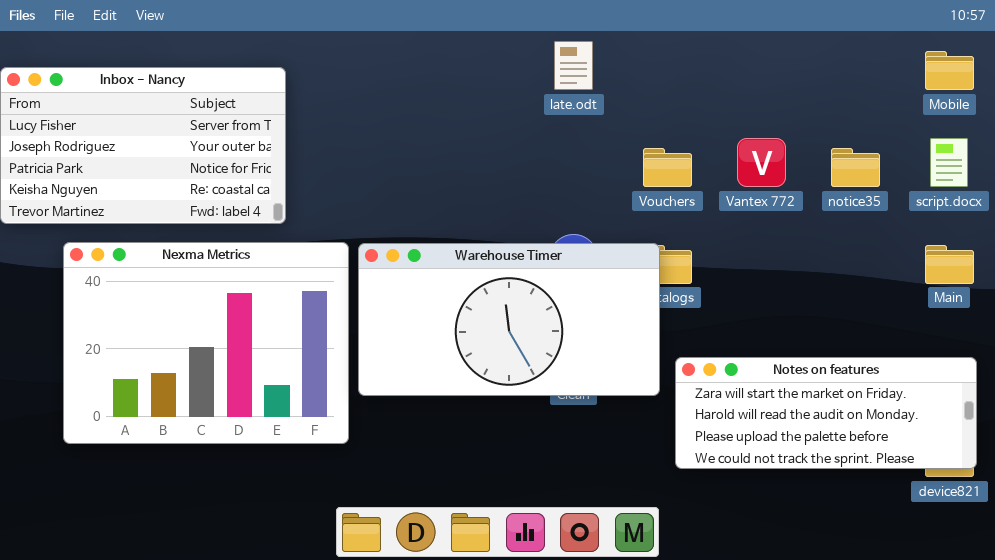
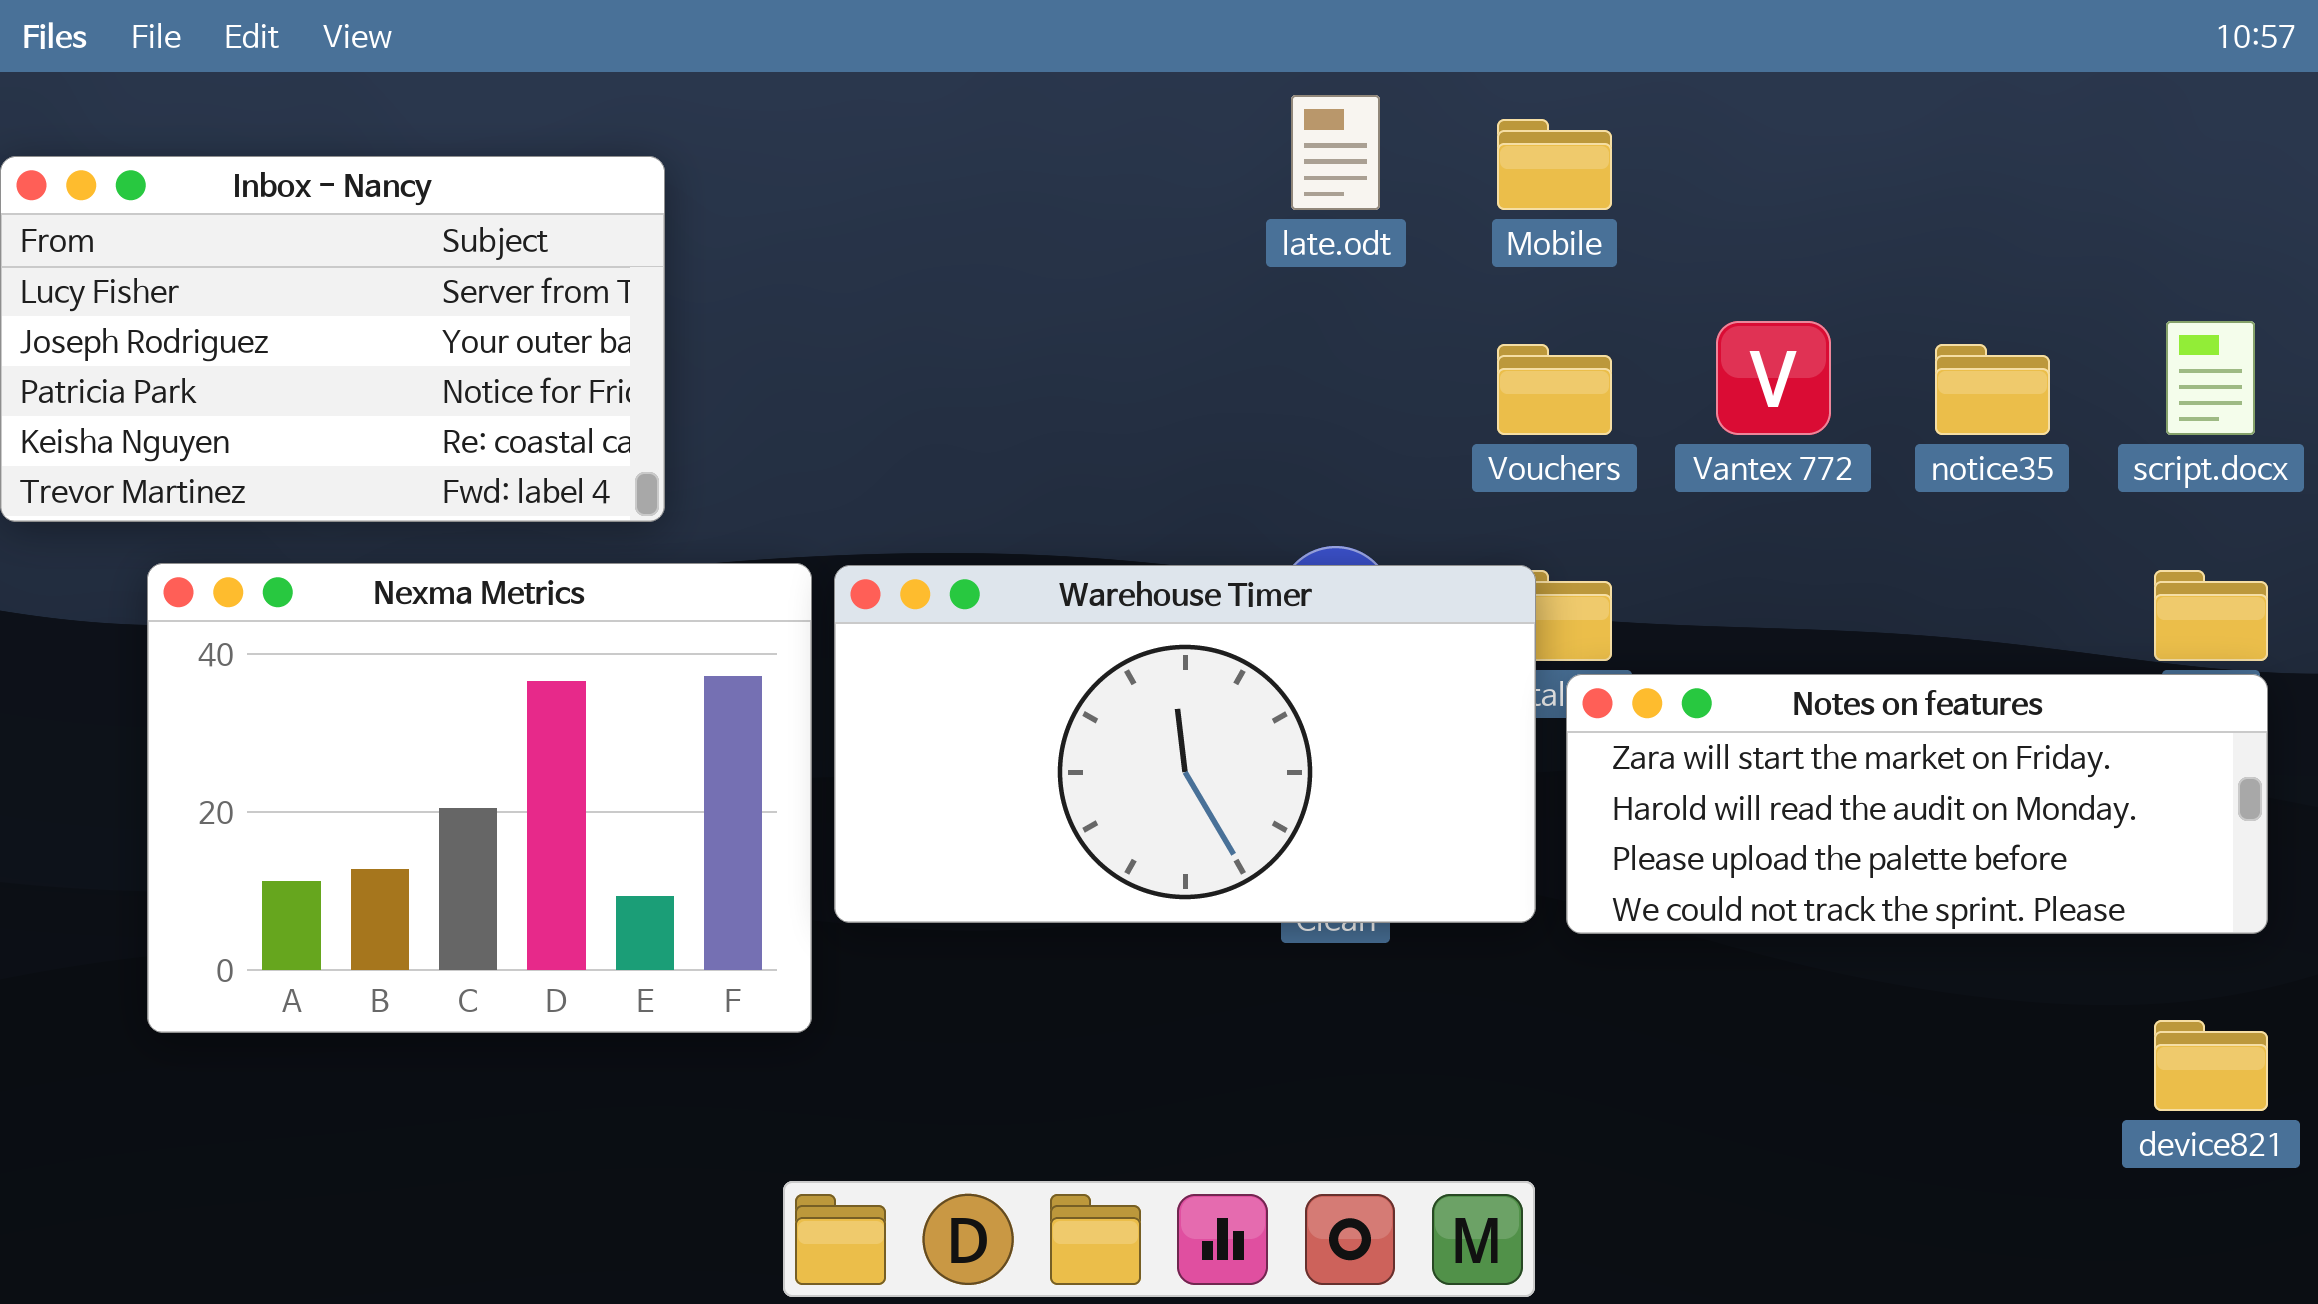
Mobile: [925,51,974,90] -> [1497,119,1612,210], moved
Notes on features: [675,357,977,469] -> [1566,674,2268,934], moved

